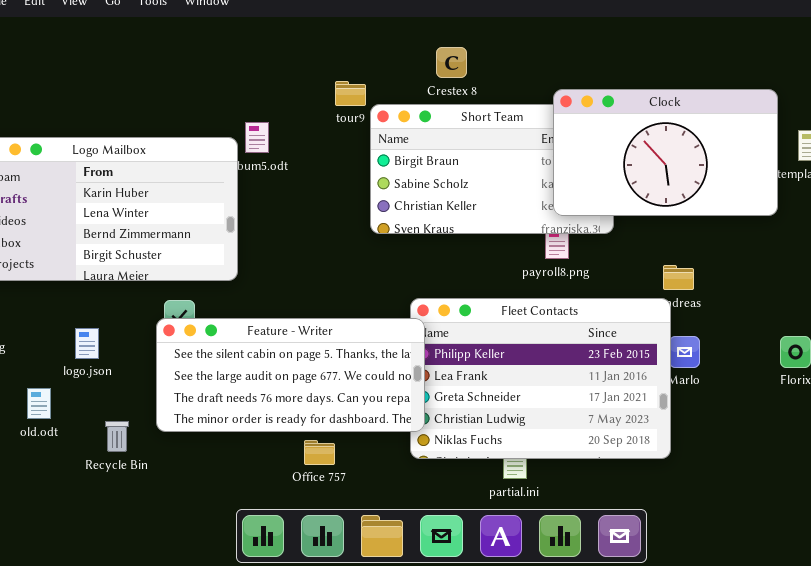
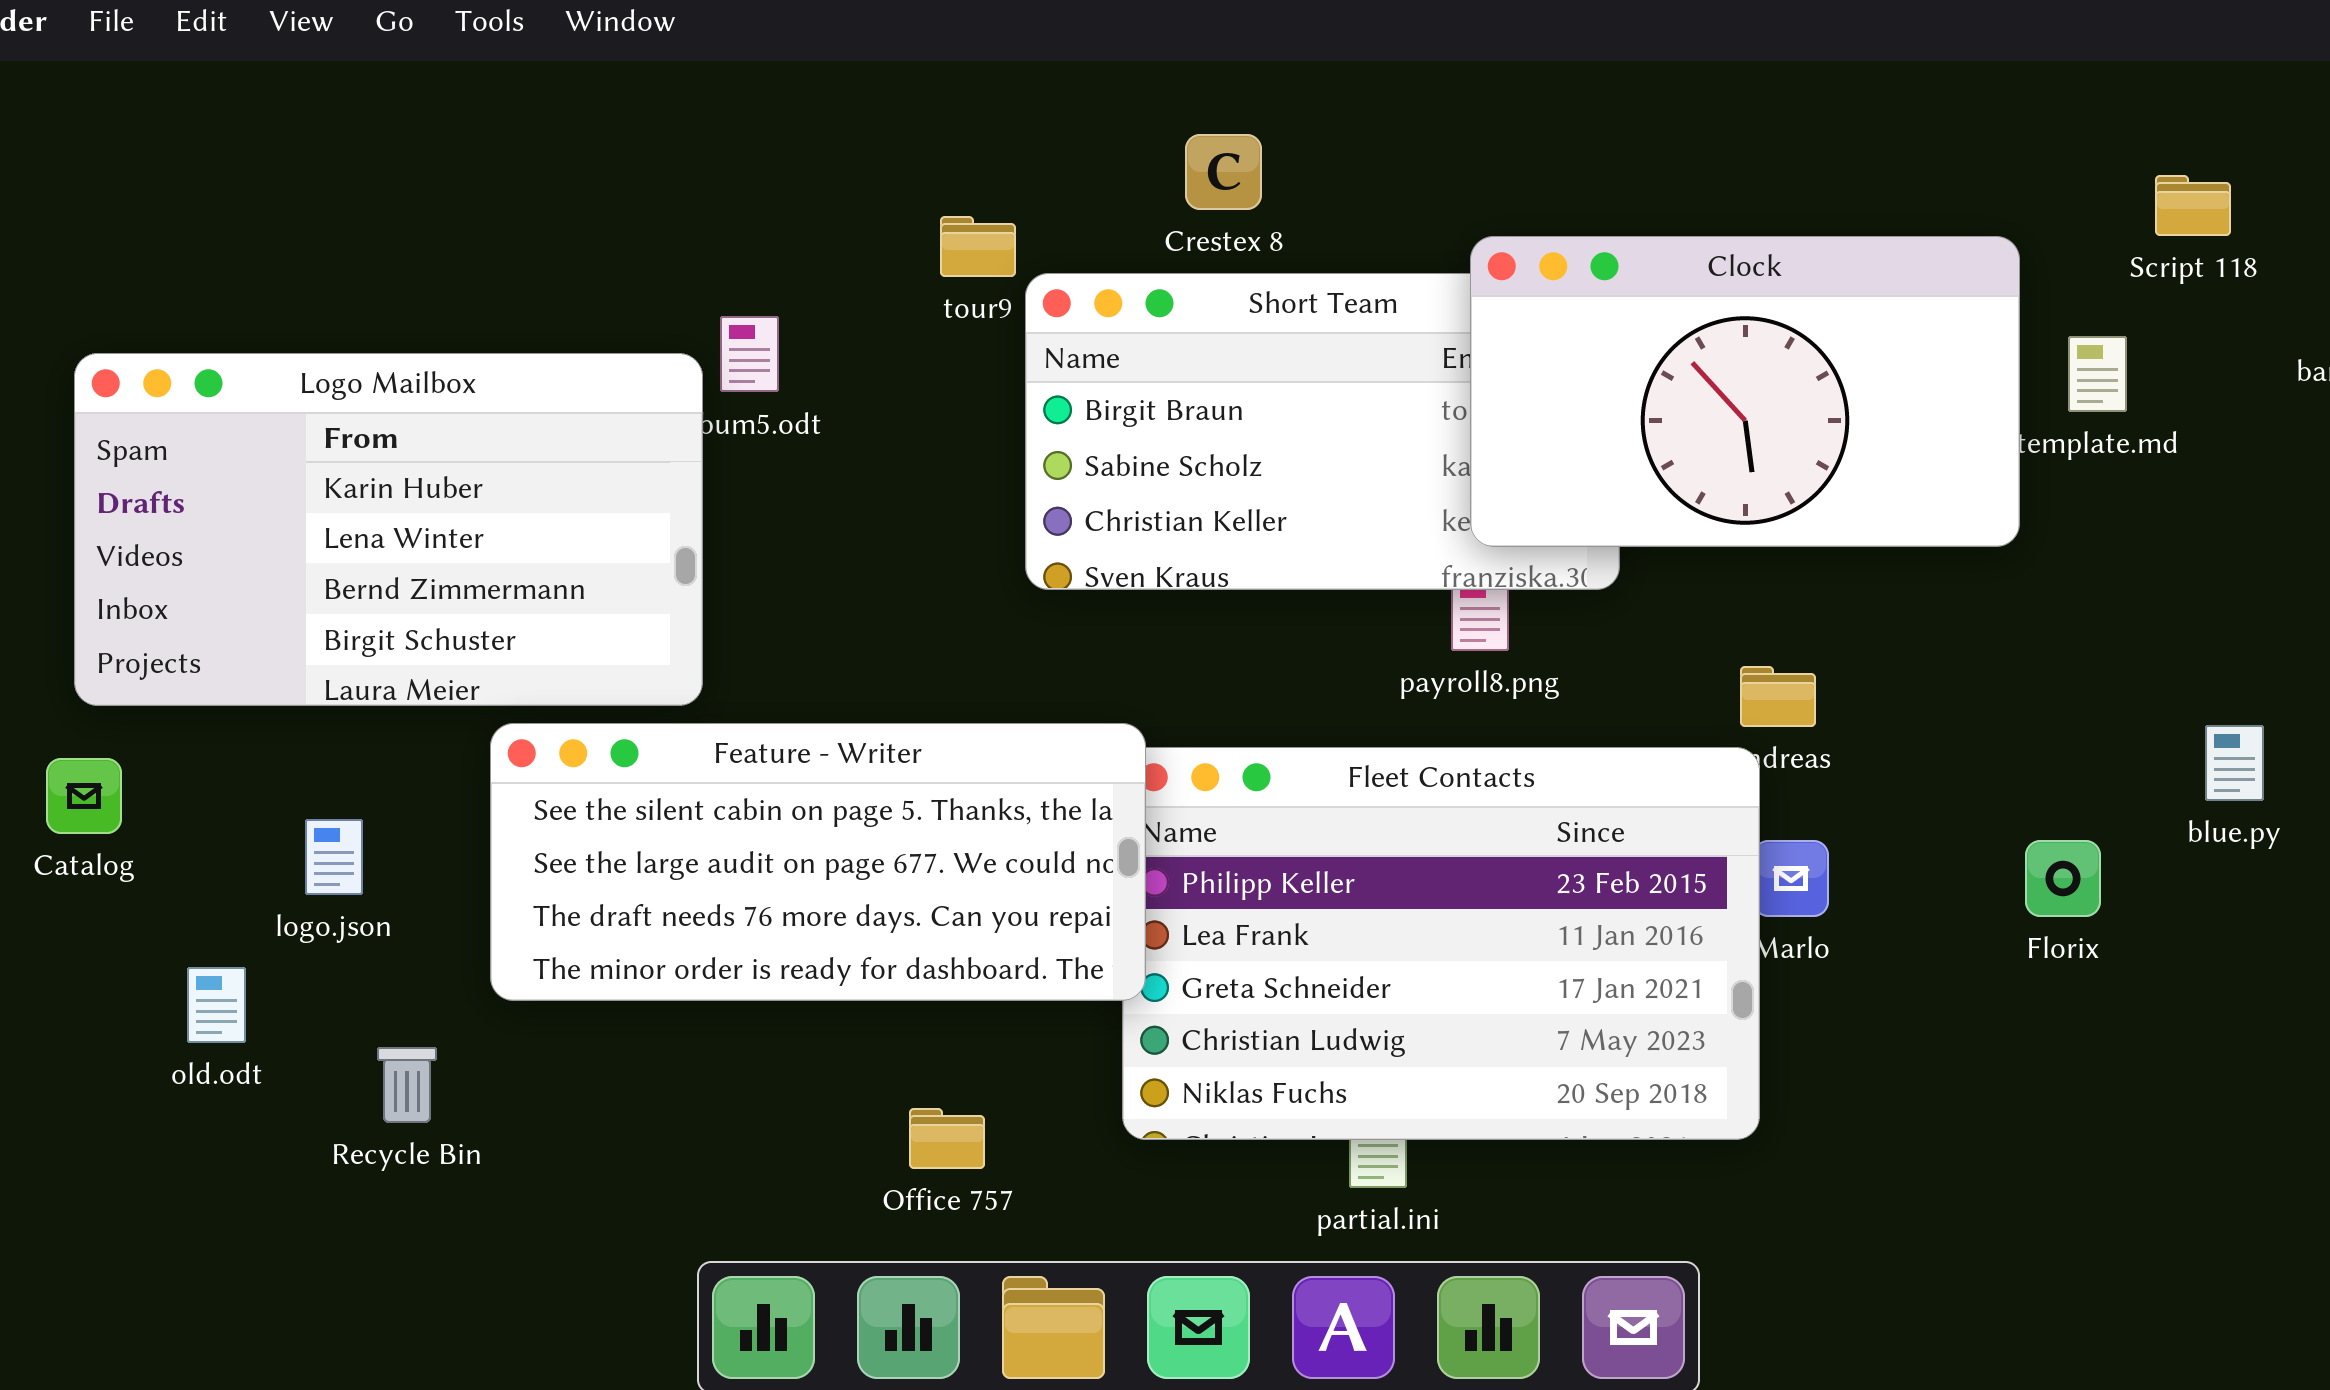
Feature - Writer: [156,318,425,432] -> [490,723,1146,1001], moved
Office 757: [304,440,335,465] -> [909,1108,985,1169], moved

